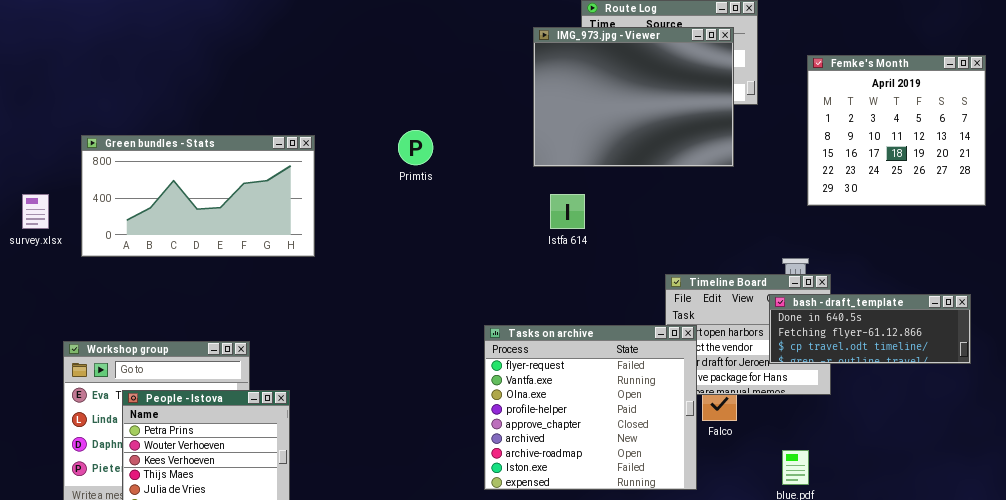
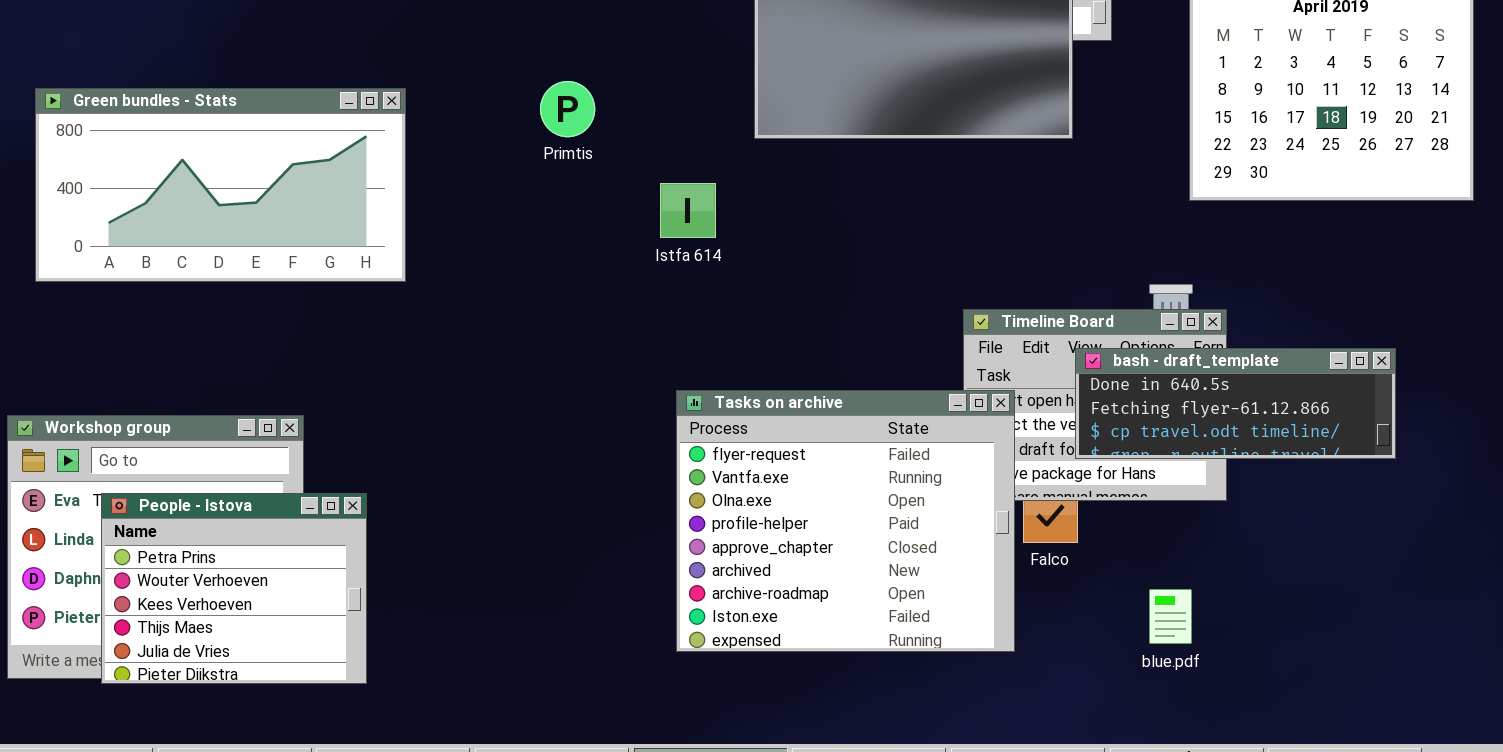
Istfa 614: [550,194,585,229] -> [660,183,716,238], moved
bash - draft_template: [769,294,971,364] -> [1075,348,1396,459], moved

